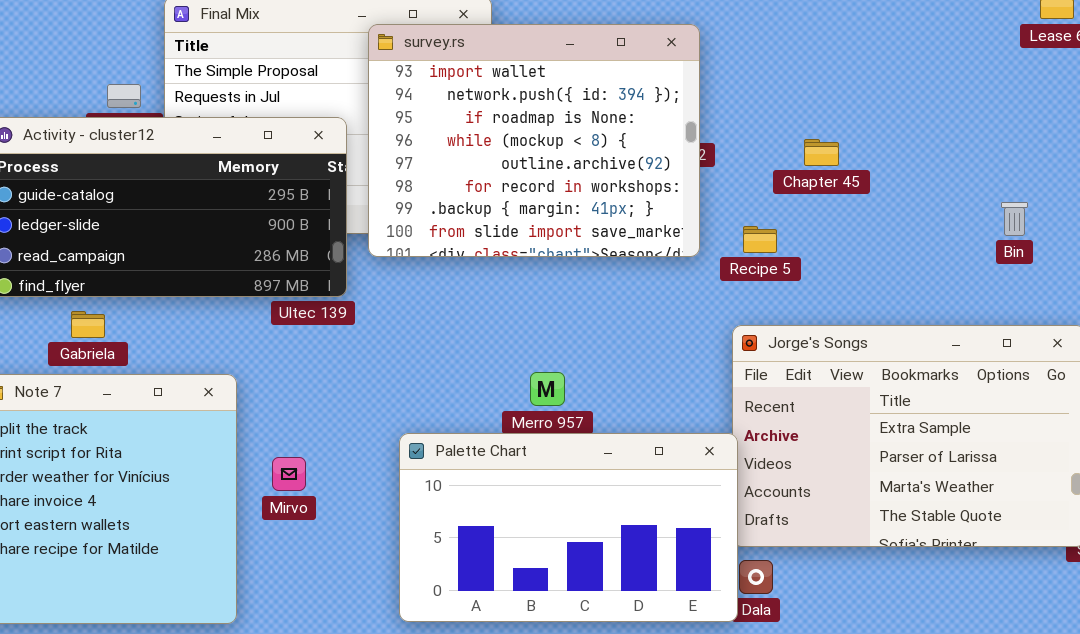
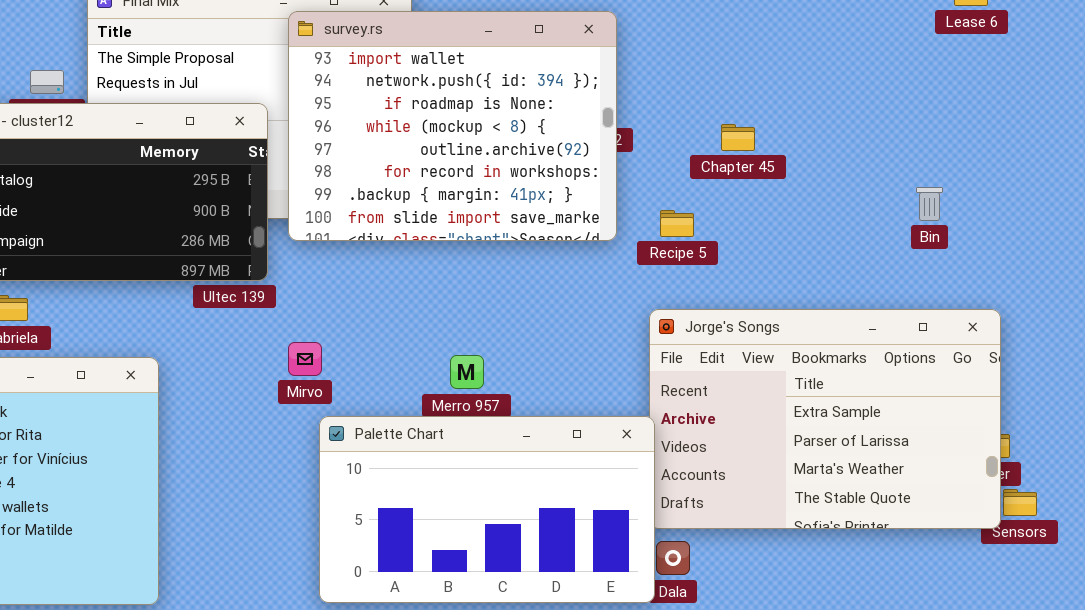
Mirvo: [272,457,306,491] -> [288,342,322,376], moved

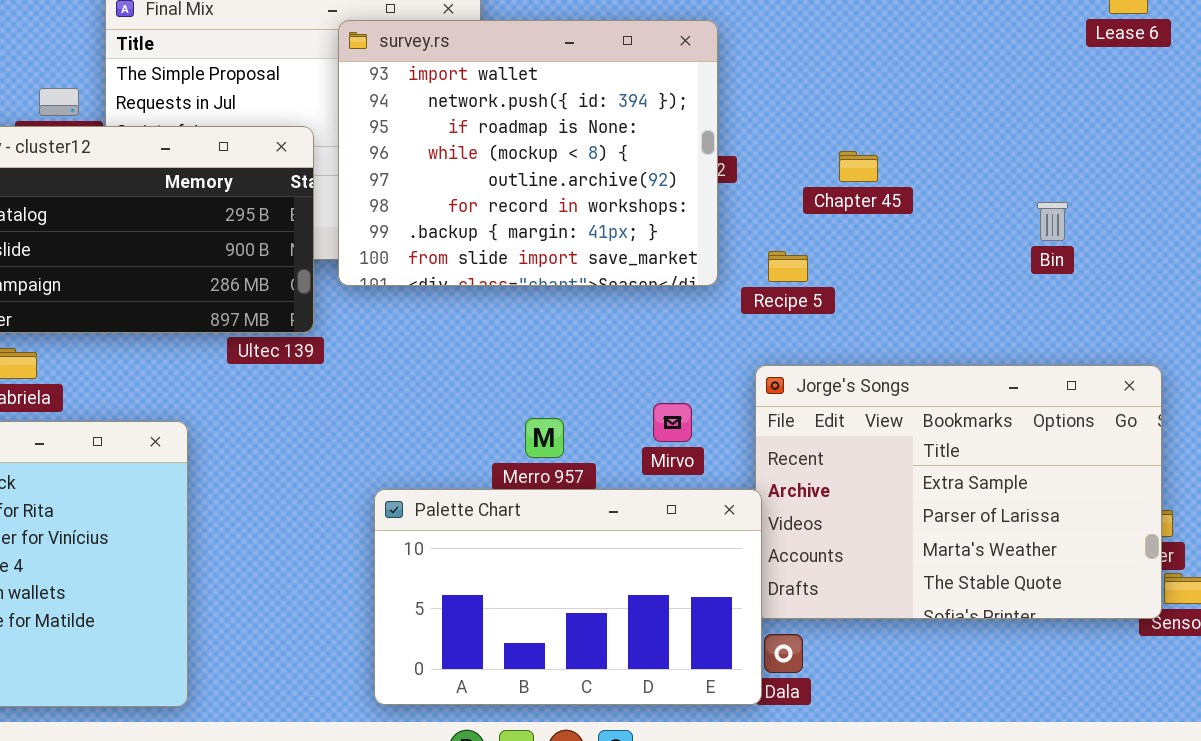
Bin: [916,187,943,221] -> [1037,202,1068,241], moved
Mirvo: [288,342,322,376] -> [653,403,692,442], moved

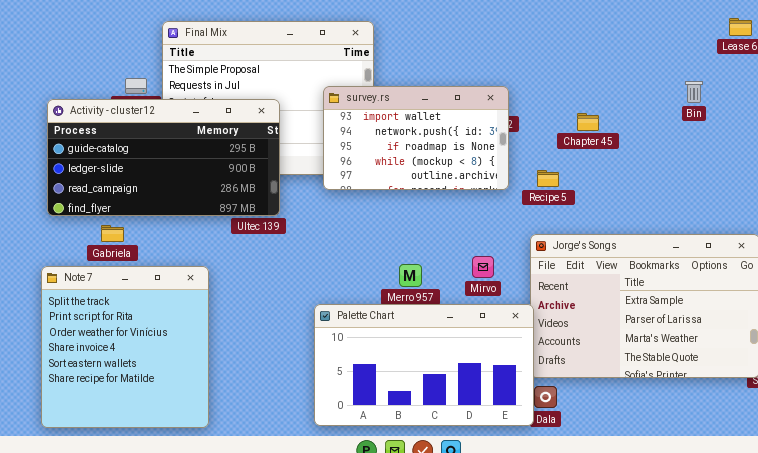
survey.rs: [338,20,718,286] -> [323,86,509,190], resized
Bin: [1037,202,1068,241] -> [685,81,703,103], moved

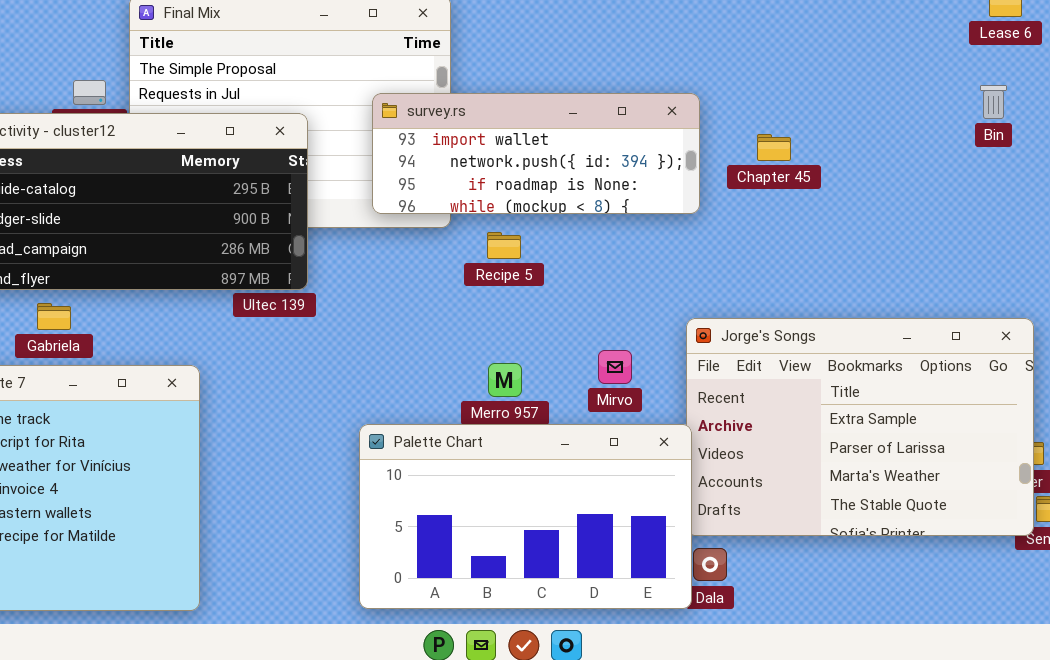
Bin: [685,81,703,103] -> [980,85,1007,119], moved
survey.rs: [323,86,509,190] -> [372,93,700,214], resized
Recipe 5: [537,170,559,187] -> [487,232,521,259], moved

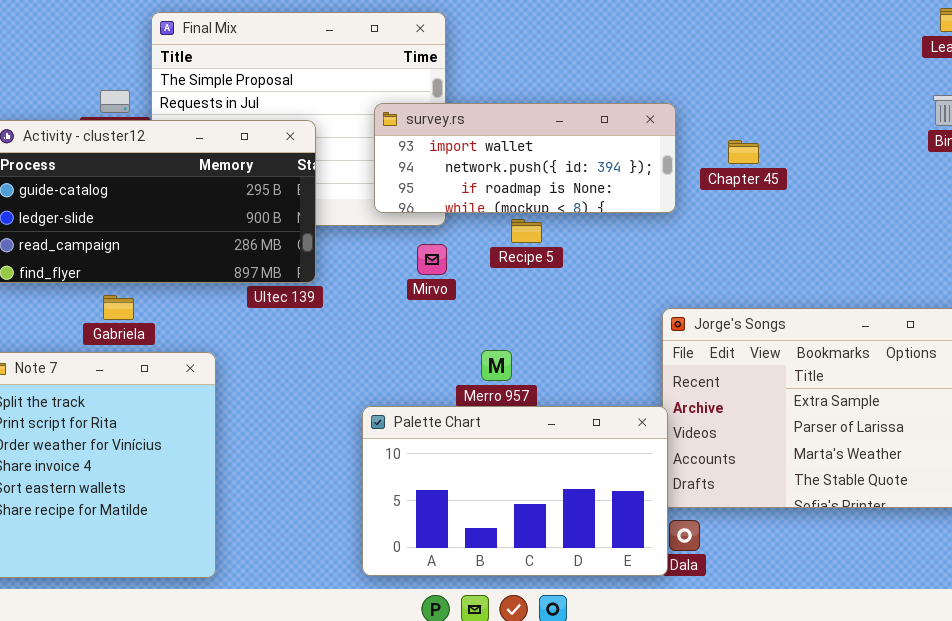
Recipe 5: [487,232,521,259] -> [511,219,542,243], moved
Gabriela: [37,303,71,330] -> [103,295,134,320], moved
Mirvo: [598,350,632,384] -> [417,244,447,275], moved

